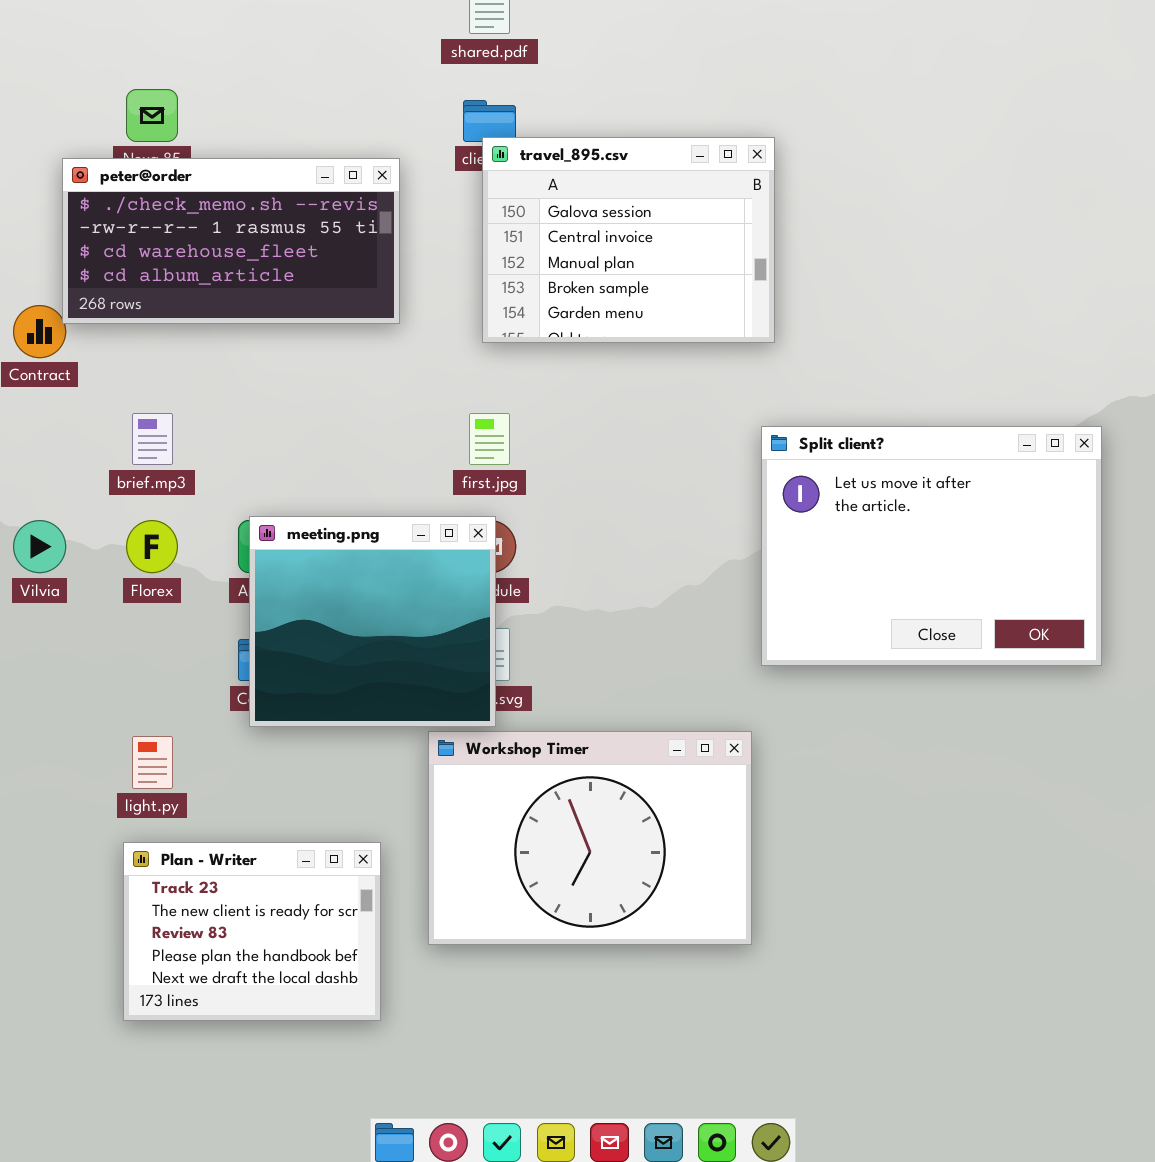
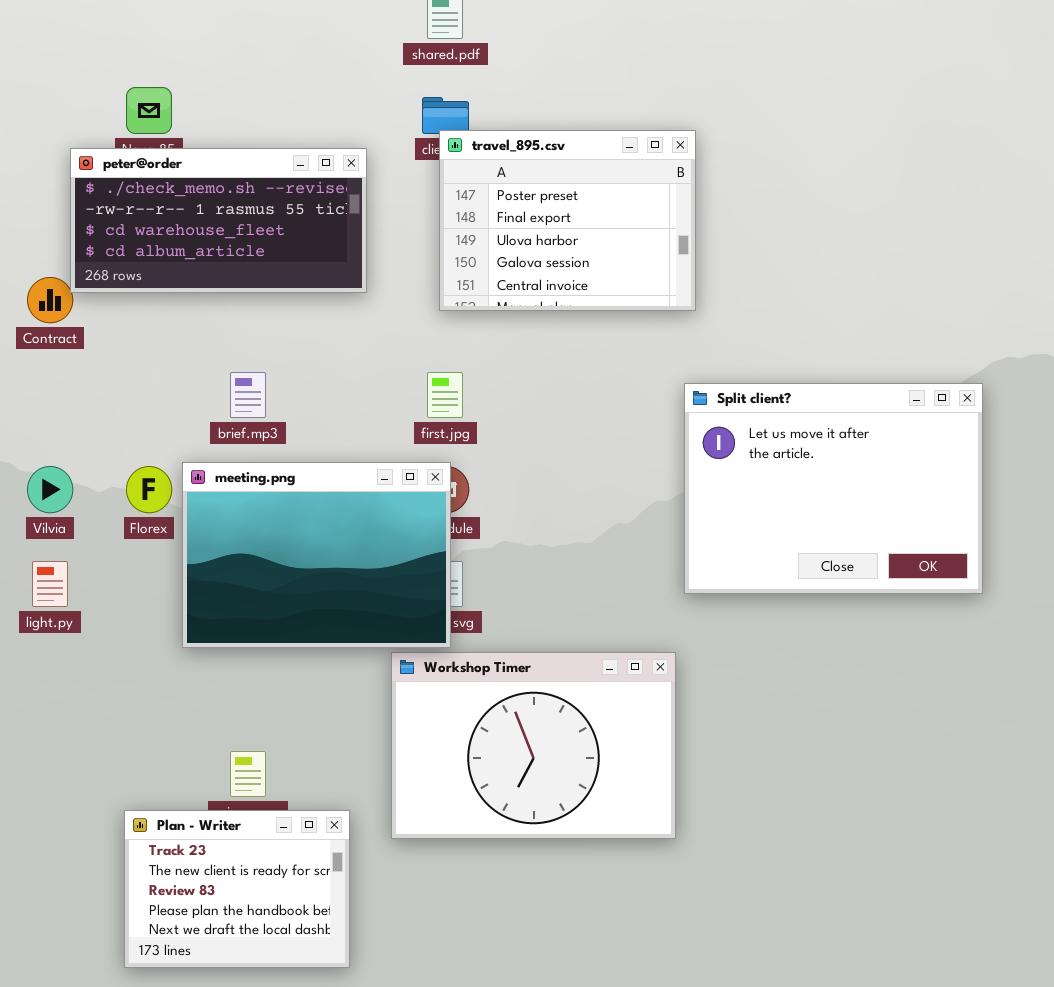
travel_895.csv: [482,137,775,343] -> [439,130,696,311], scrolled up 3 rows
brief.mp3: [132,413,173,465] -> [230,372,266,418], moved
meeting.png: [249,516,496,727] -> [182,462,451,648], resized
light.py: [132,736,173,789] -> [32,561,68,607], moved
Plan - Writer: [123,842,381,1021] -> [124,810,350,968], moved

